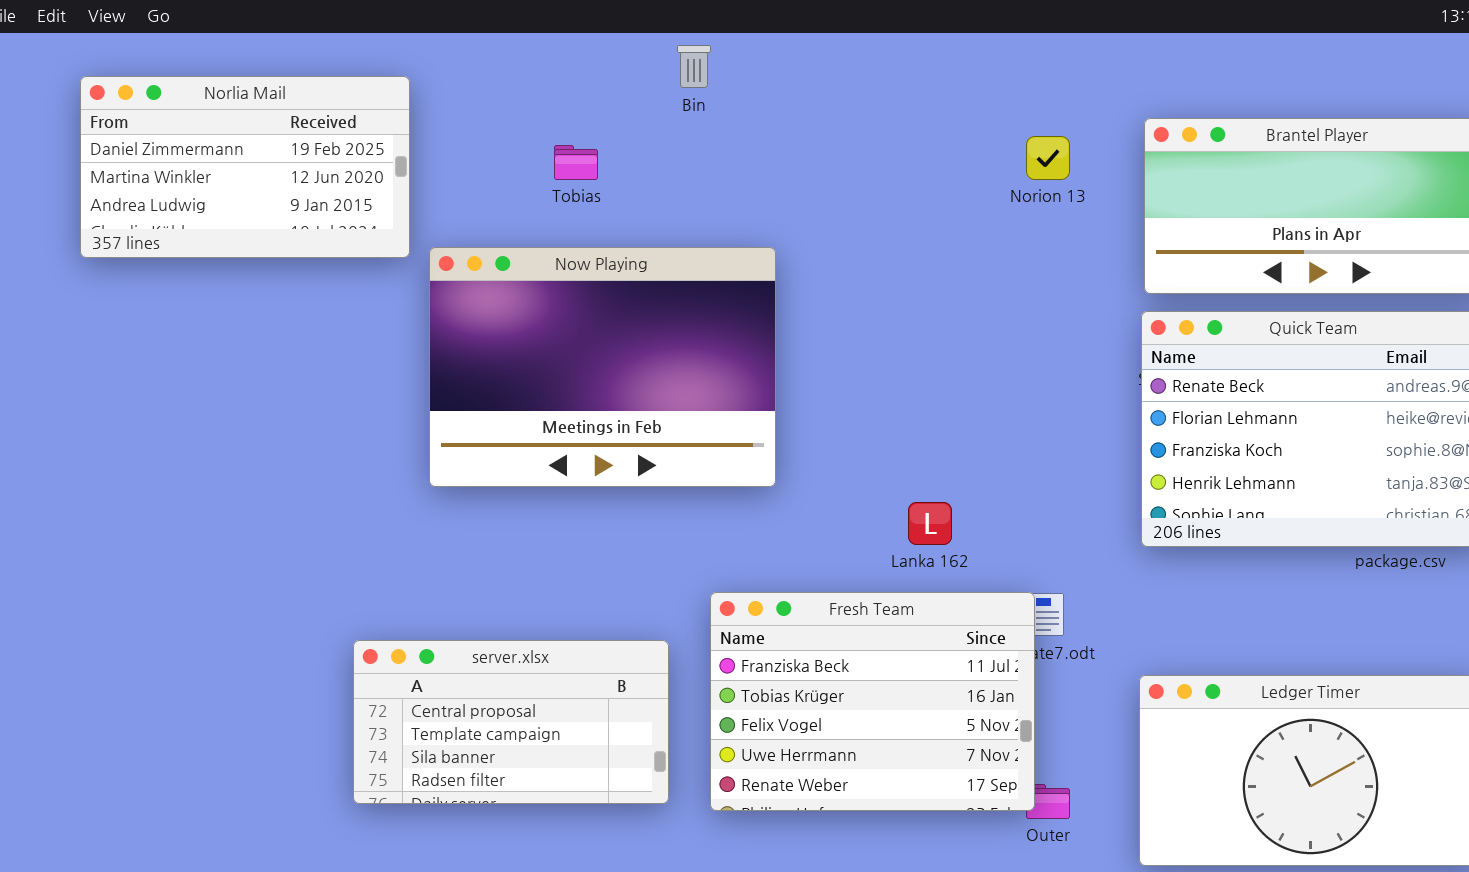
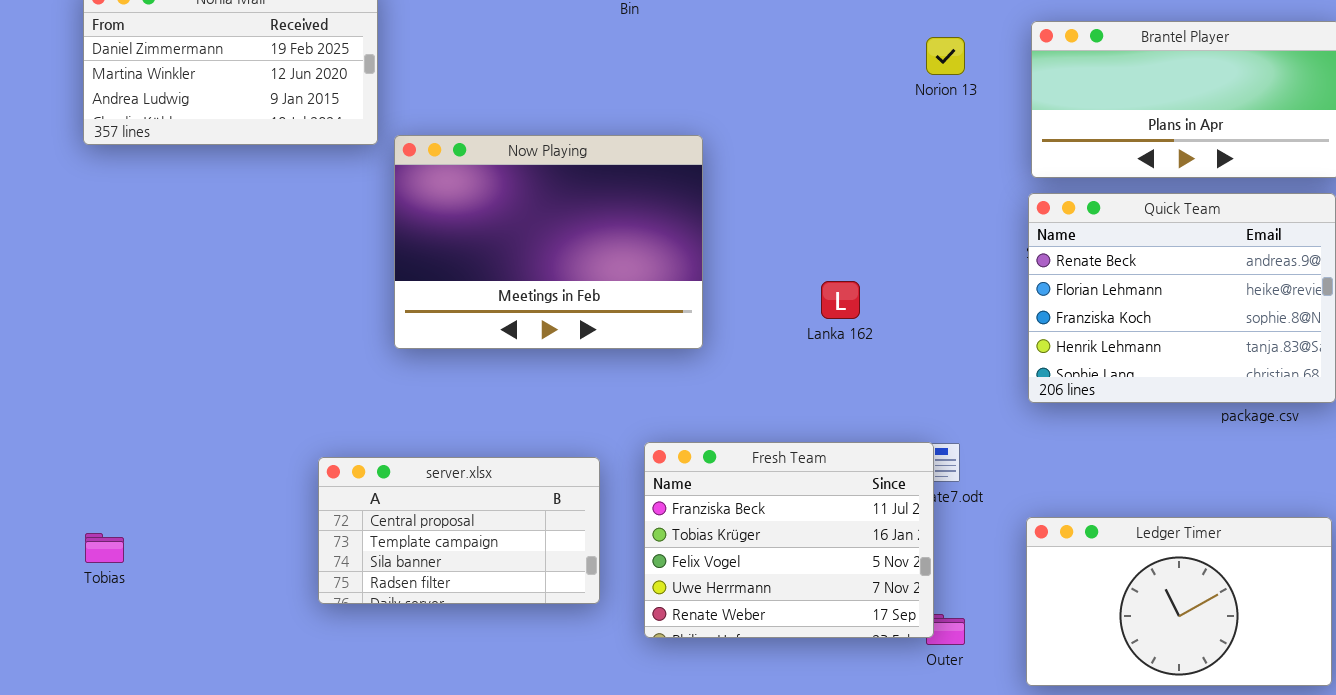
Tobias: [554,145,598,180] -> [85,533,124,563], moved
Lanka 162: [908,502,952,545] -> [821,281,860,319], moved
server.xlsx: [353,640,669,804] -> [318,457,600,604], moved

